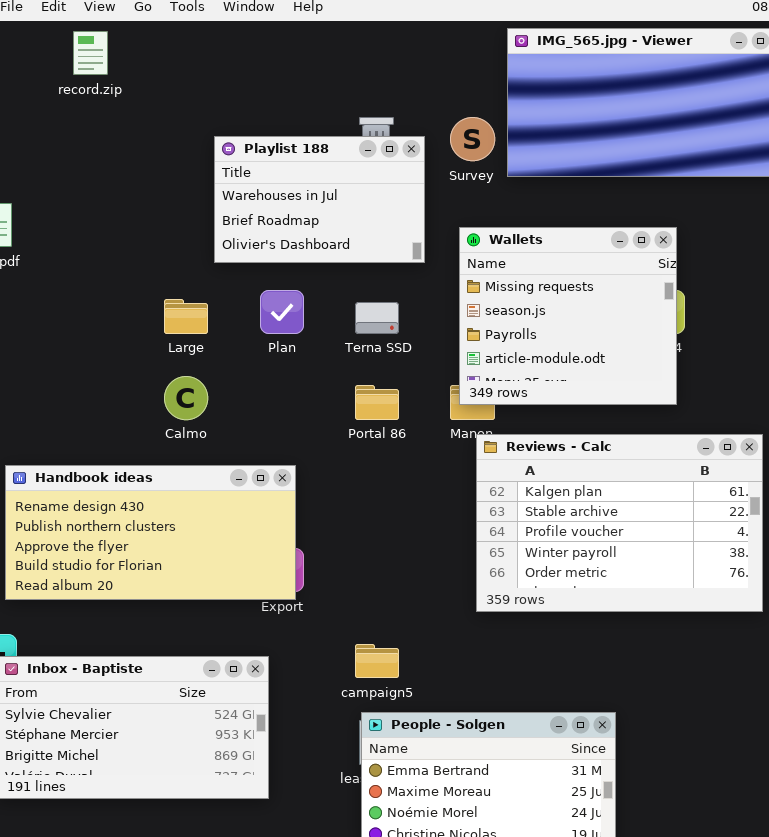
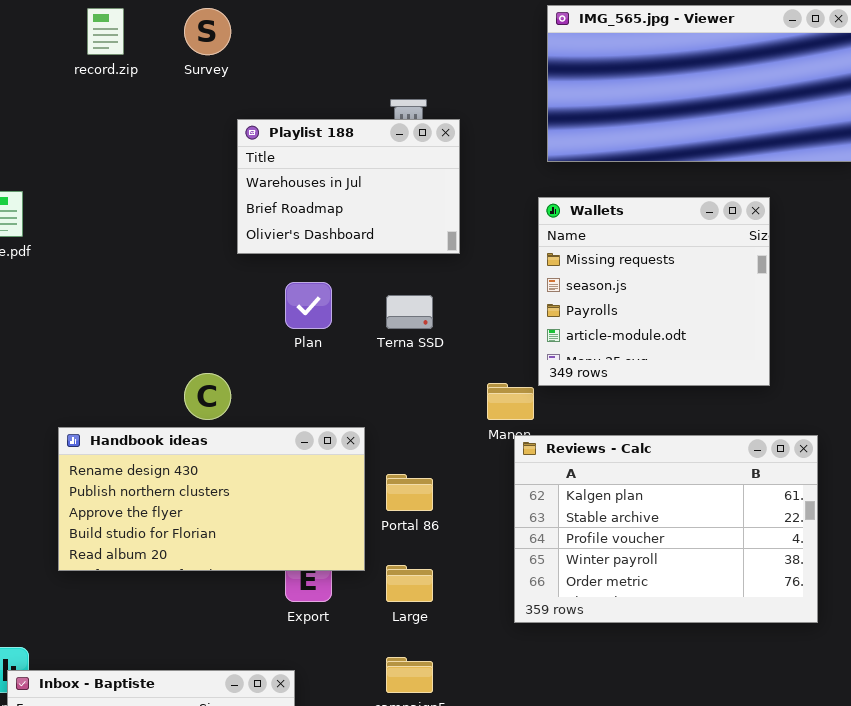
Survey: [450,117,495,161] -> [184,8,231,55], moved
Wallets: [459,227,677,405] -> [538,197,770,386], moved
Large: [164,299,208,334] -> [386,565,433,602], moved
Portal 86: [355,385,399,420] -> [386,474,433,511], moved
Handbook ideas: [5,465,296,600] -> [58,427,365,571], moved

